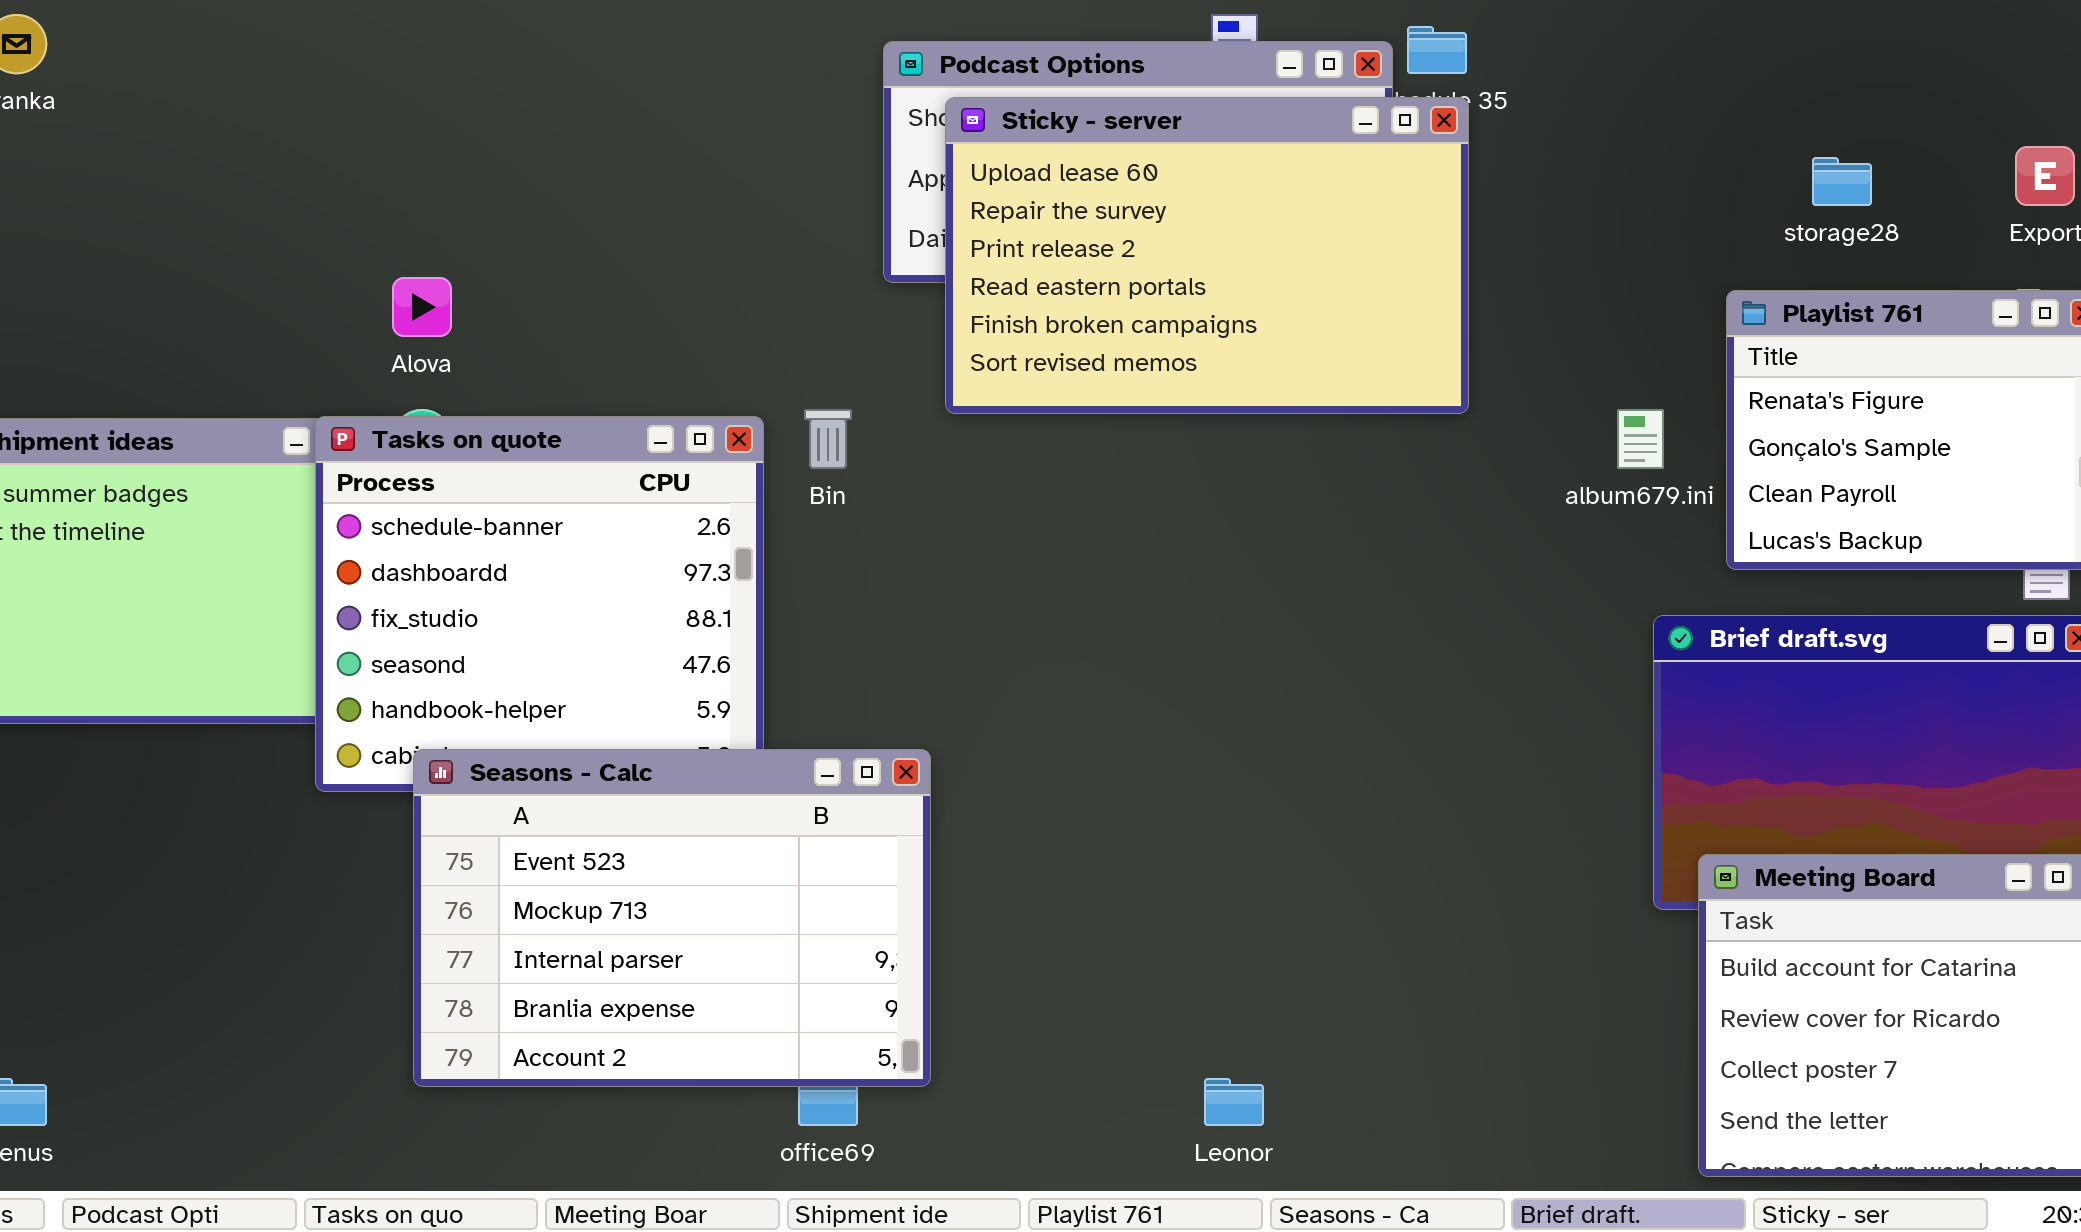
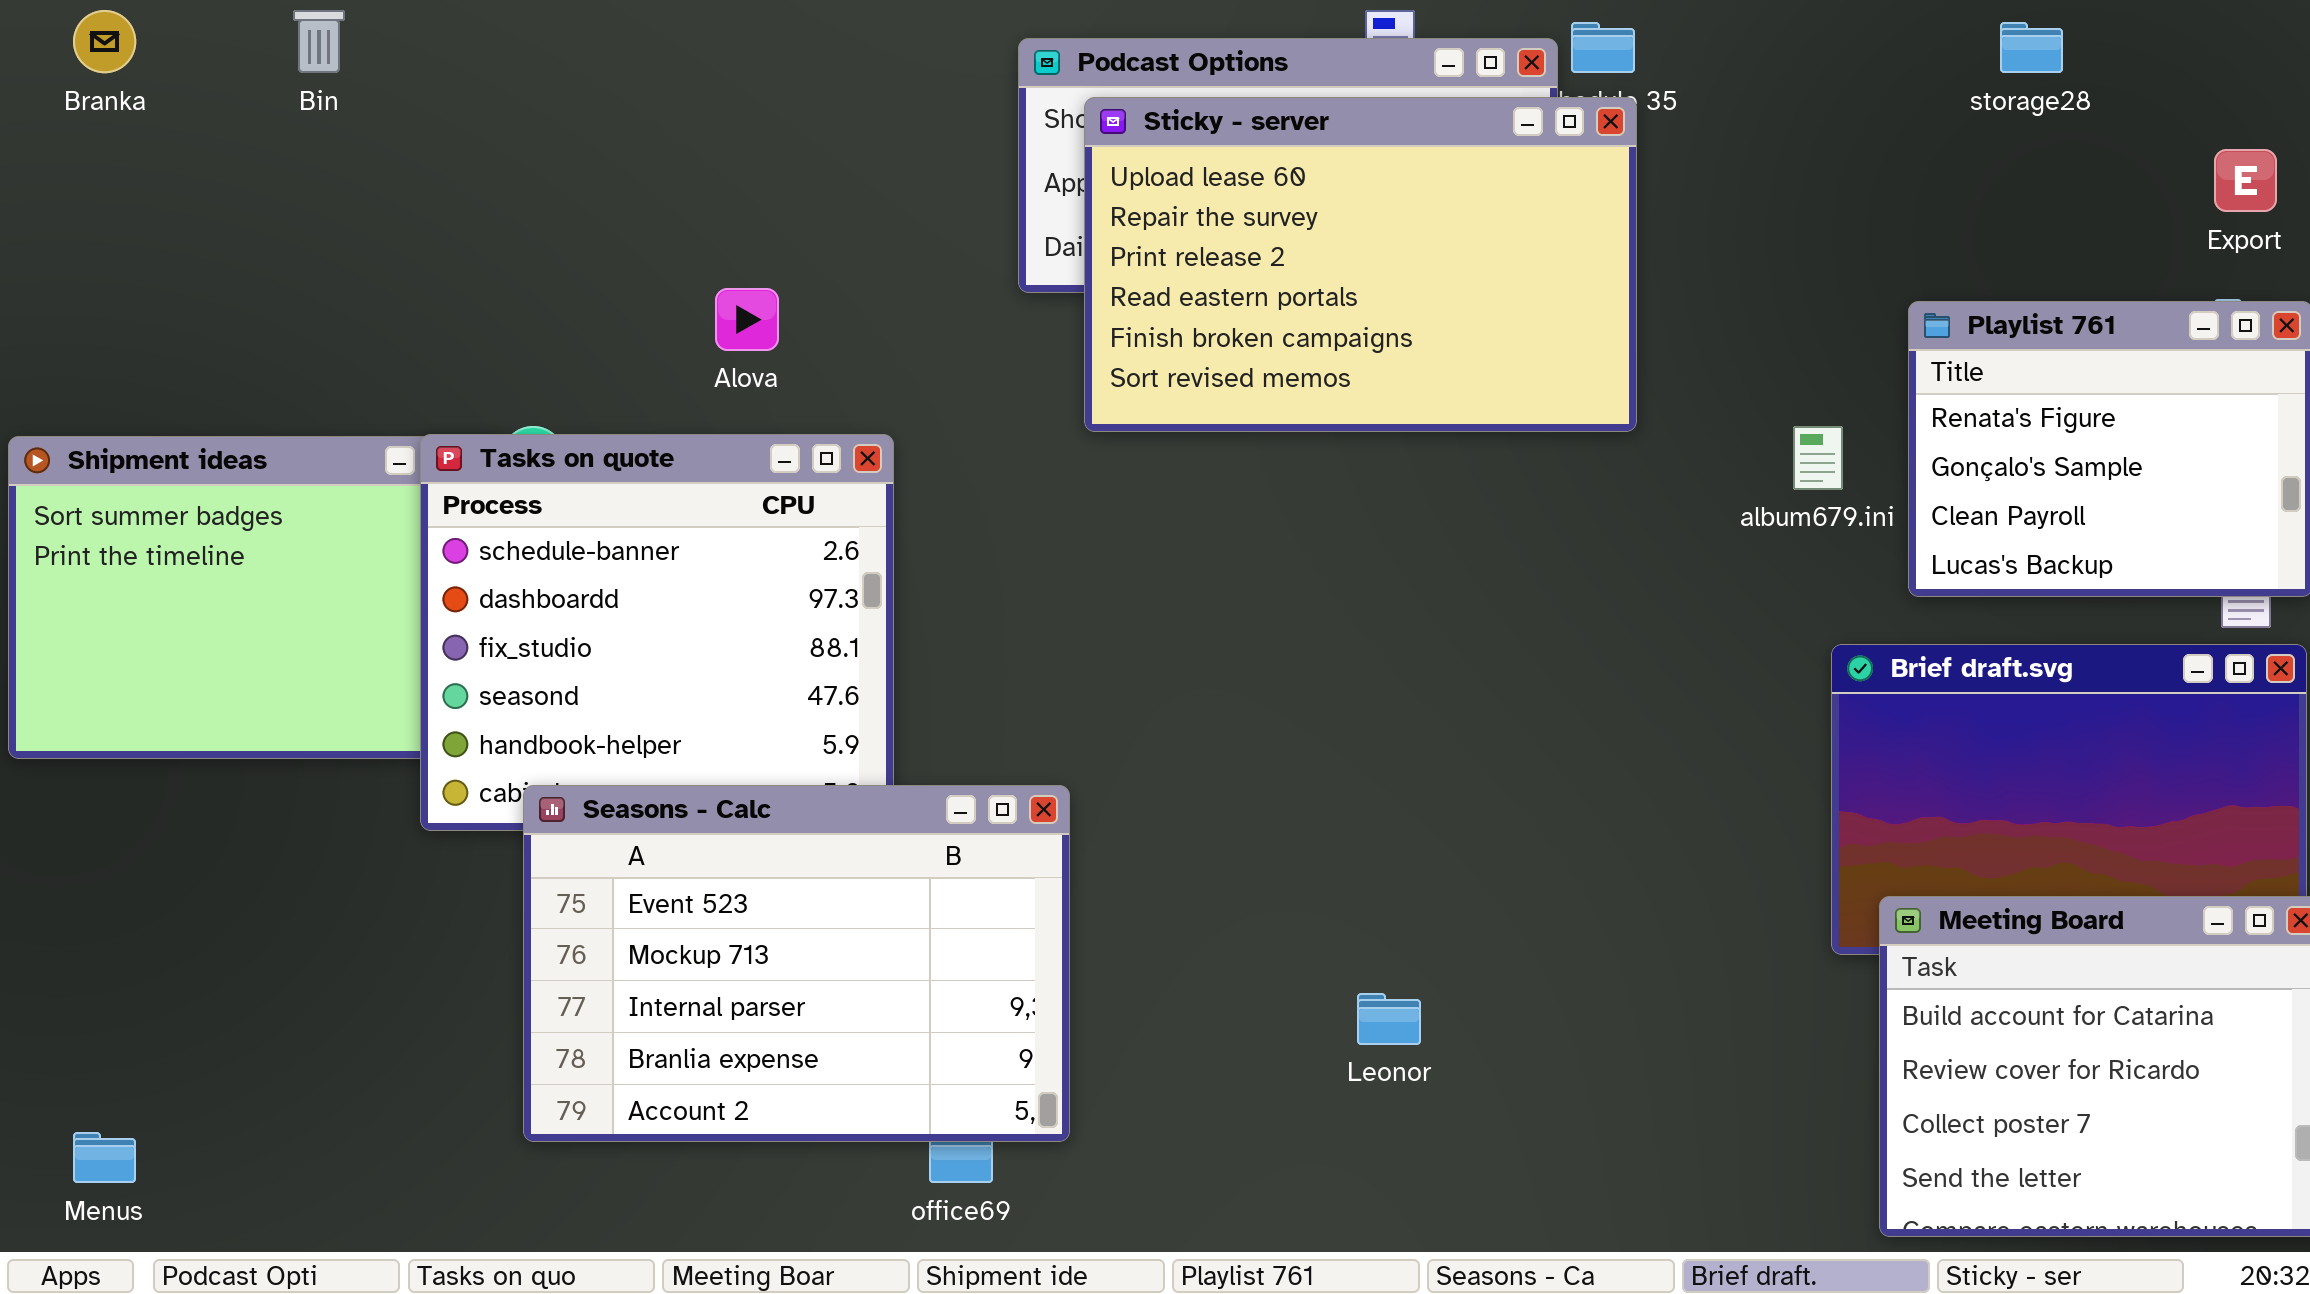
storage28: [1812,157,1872,206] -> [2000,22,2063,73], moved
Alova: [392,277,452,337] -> [715,288,779,351], moved
Bin: [804,409,852,469] -> [293,10,345,73], moved
Leonor: [1204,1078,1264,1126] -> [1357,993,1421,1045], moved

